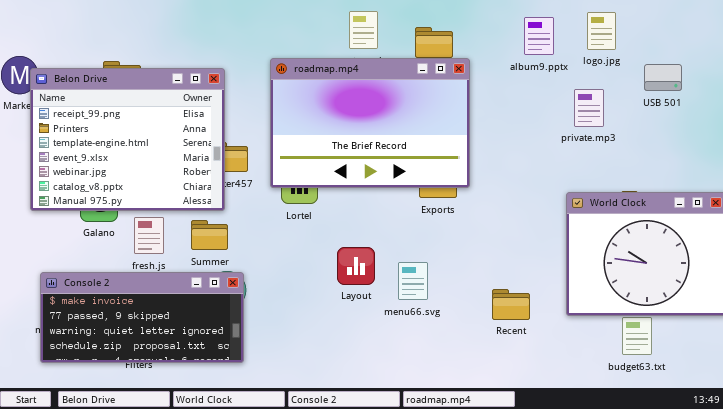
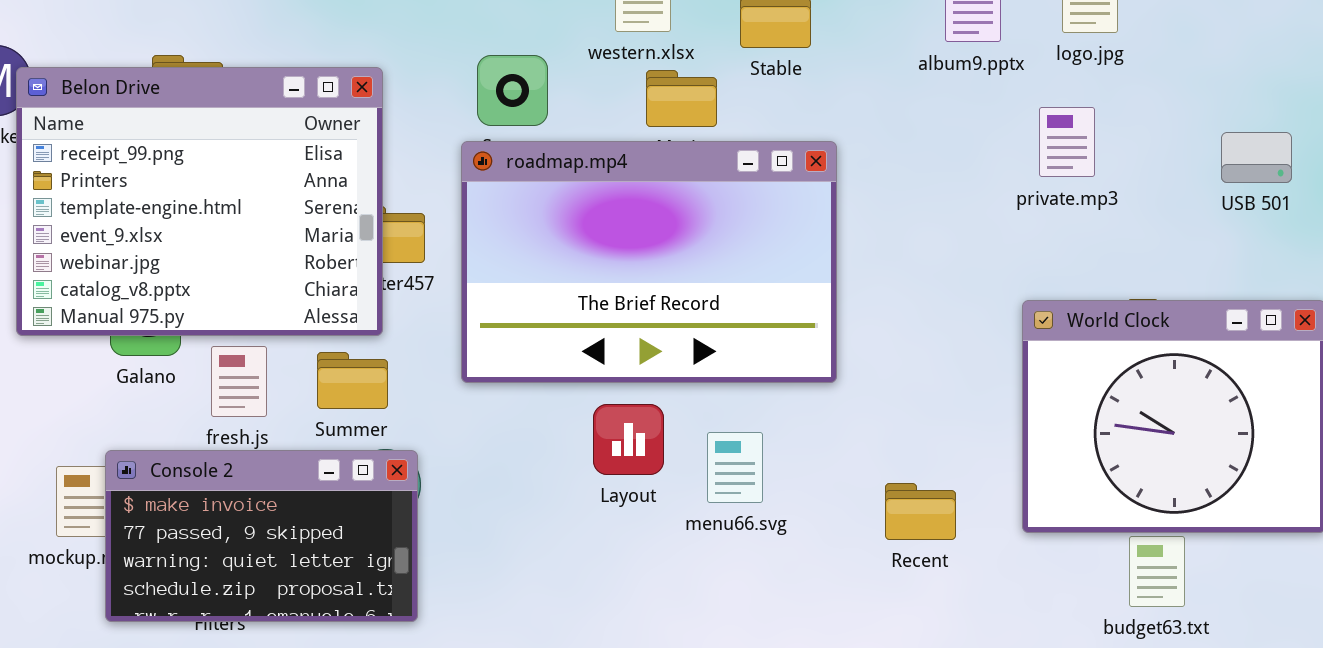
roadmap.mp4: [270,58,470,188] -> [461,141,837,383], moved
USB 501: [644,64,682,91] -> [1221,132,1292,183], moved
Console 2: [40,272,244,363] -> [105,450,418,622], resized

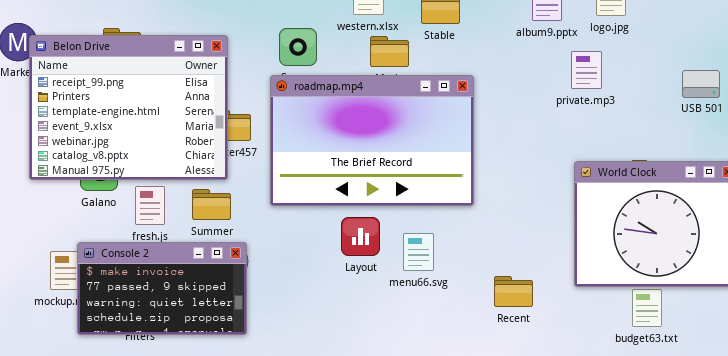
private.mp3: [1039,107,1095,177] -> [571,51,602,89], moved
Recent: [885,483,956,540] -> [494,276,533,307], moved

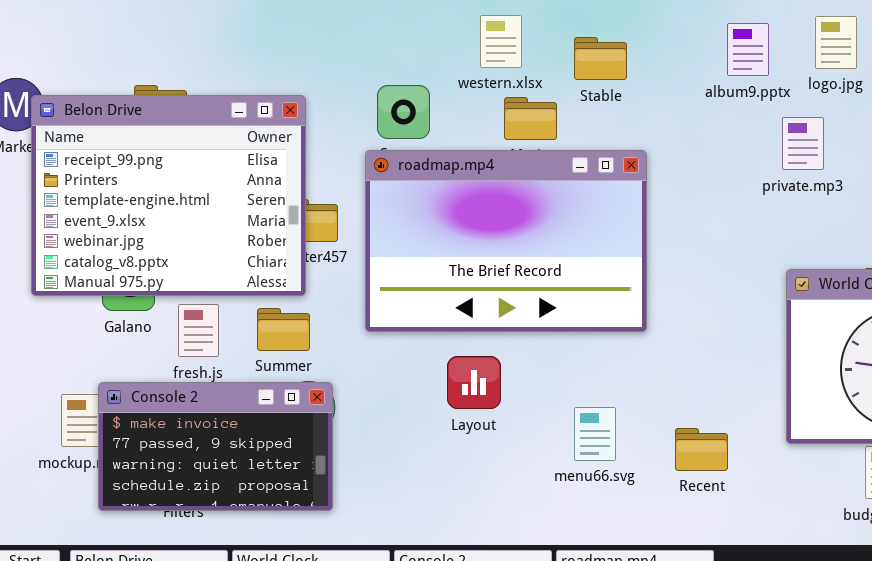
Layout: [341,217,380,256] -> [447,356,501,409], moved
menu66.svg: [403,233,434,271] -> [574,407,616,461], moved

